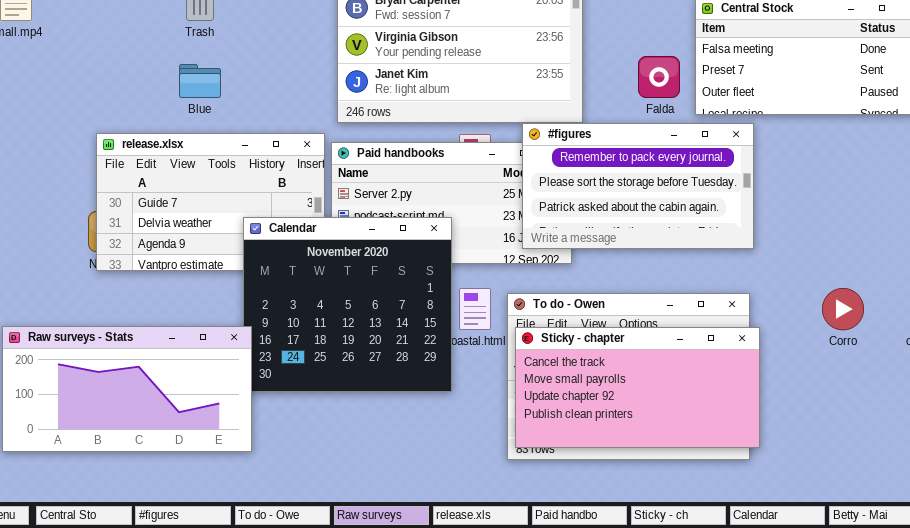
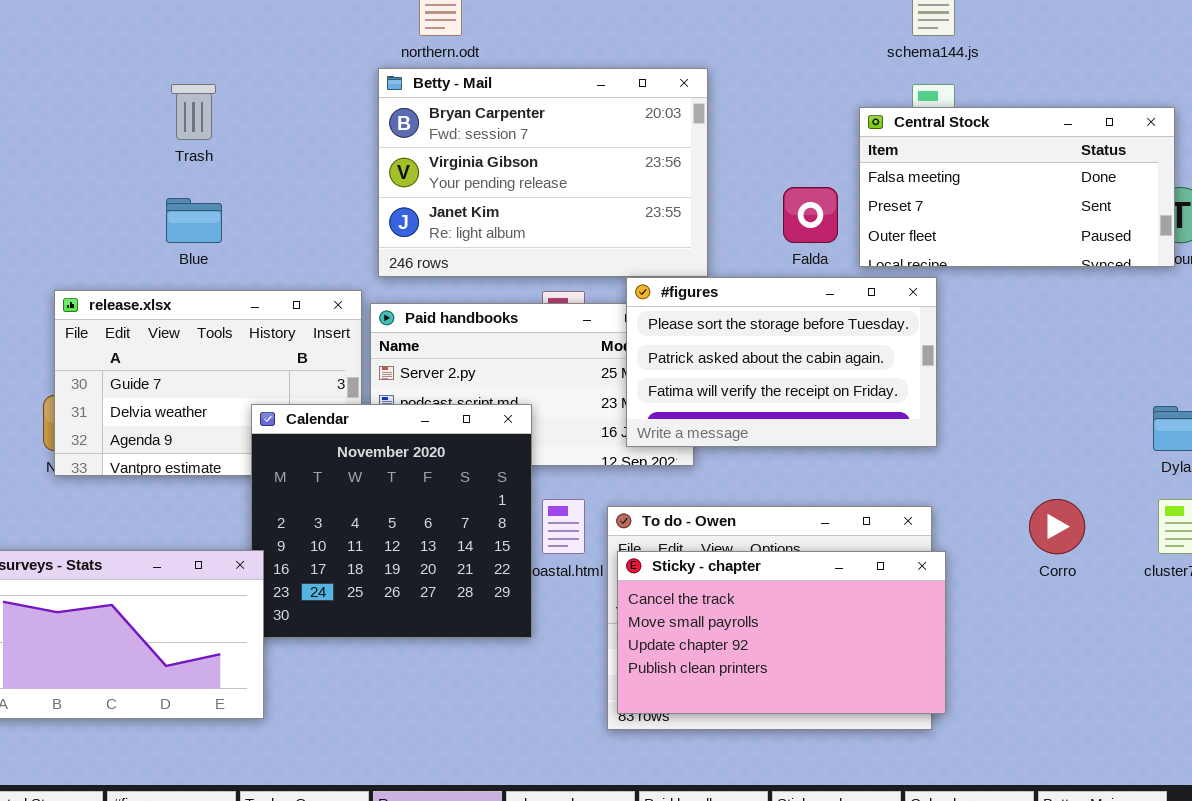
#figures: [522,123,754,249] -> [626,277,937,447], scrolled down 1 row

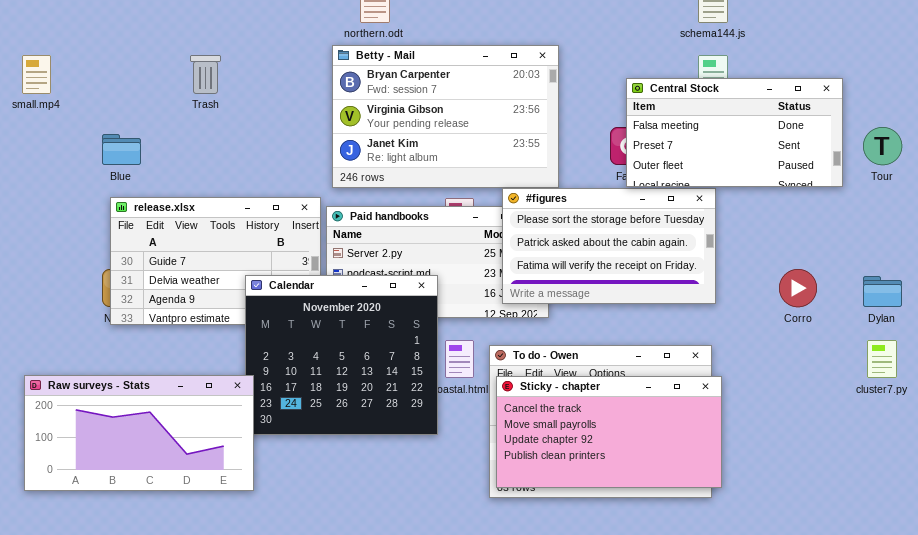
Central Stock: [859,107,1175,267] -> [626,78,843,187], moved
Blue: [166,198,222,243] -> [102,134,141,165], moved
Corro: [1029,499,1085,554] -> [779,269,817,307], moved

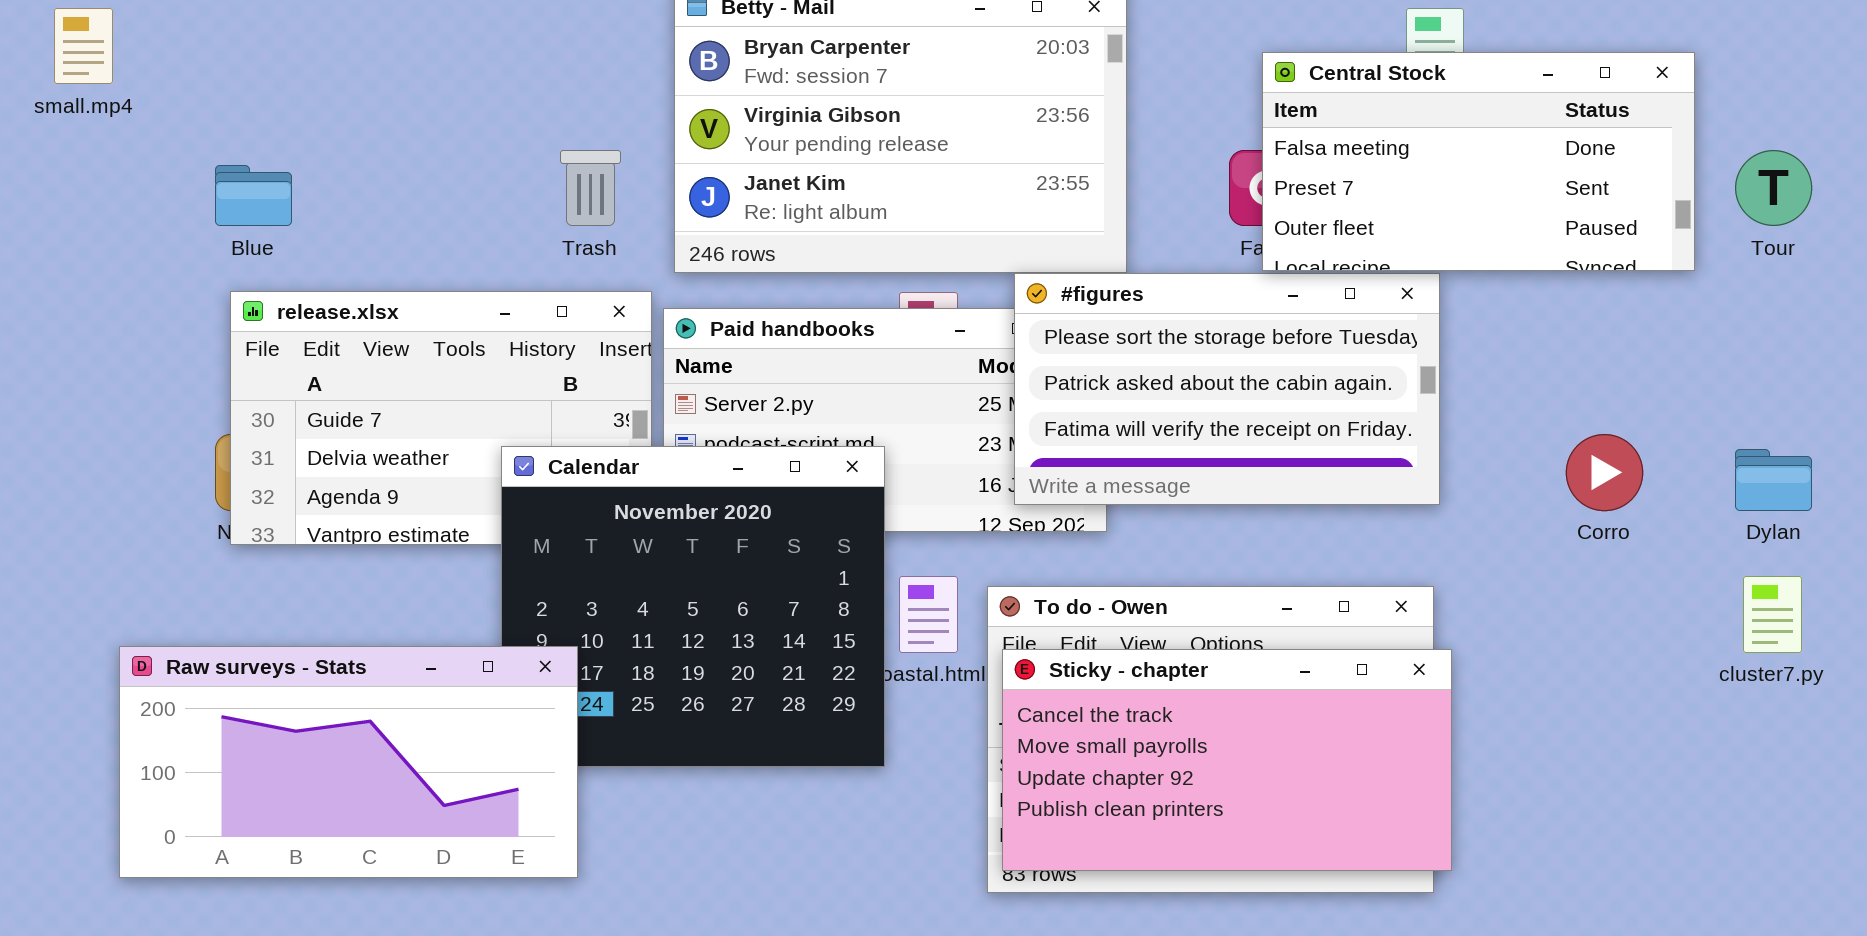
Trash: [190,55,221,94] -> [560,150,621,226], moved
Raw surveys - Stats: [24,375,254,491] -> [119,646,578,878], moved

